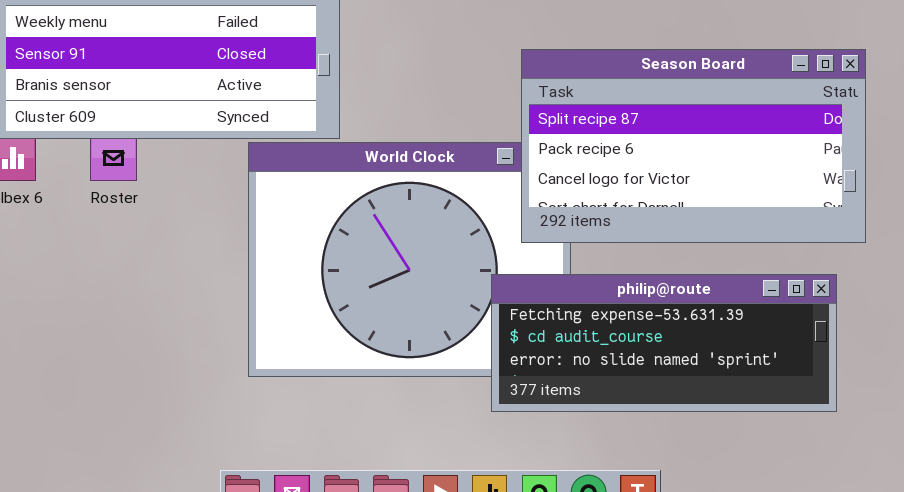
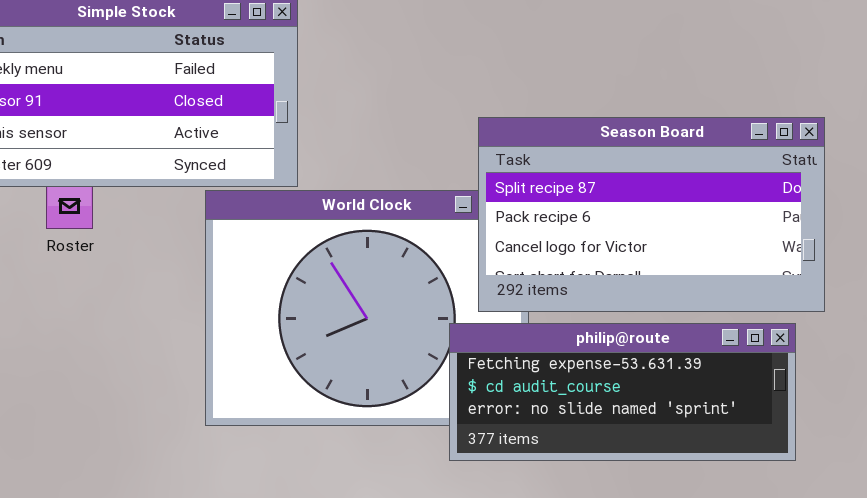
Season Board: [521,49,866,243] -> [478,117,825,312], moved

